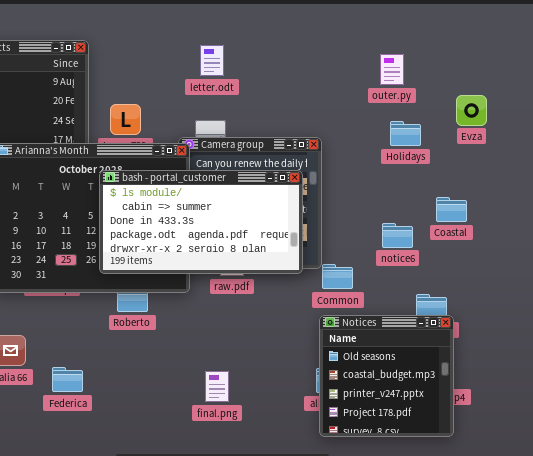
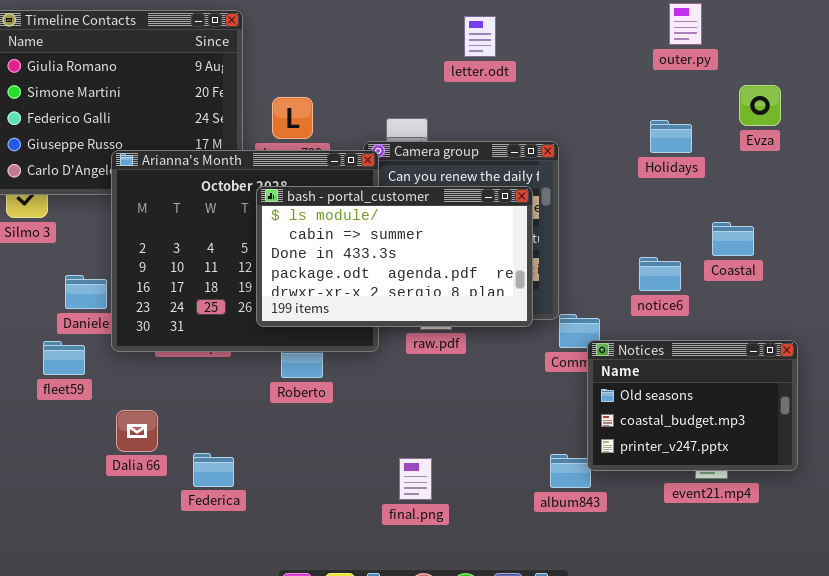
letter.odt: [200,45,224,76] -> [464,16,496,57], moved
outer.py: [380,54,404,85] -> [669,3,702,45], moved
Notices: [319,315,454,437] -> [587,340,798,471], moved, resized

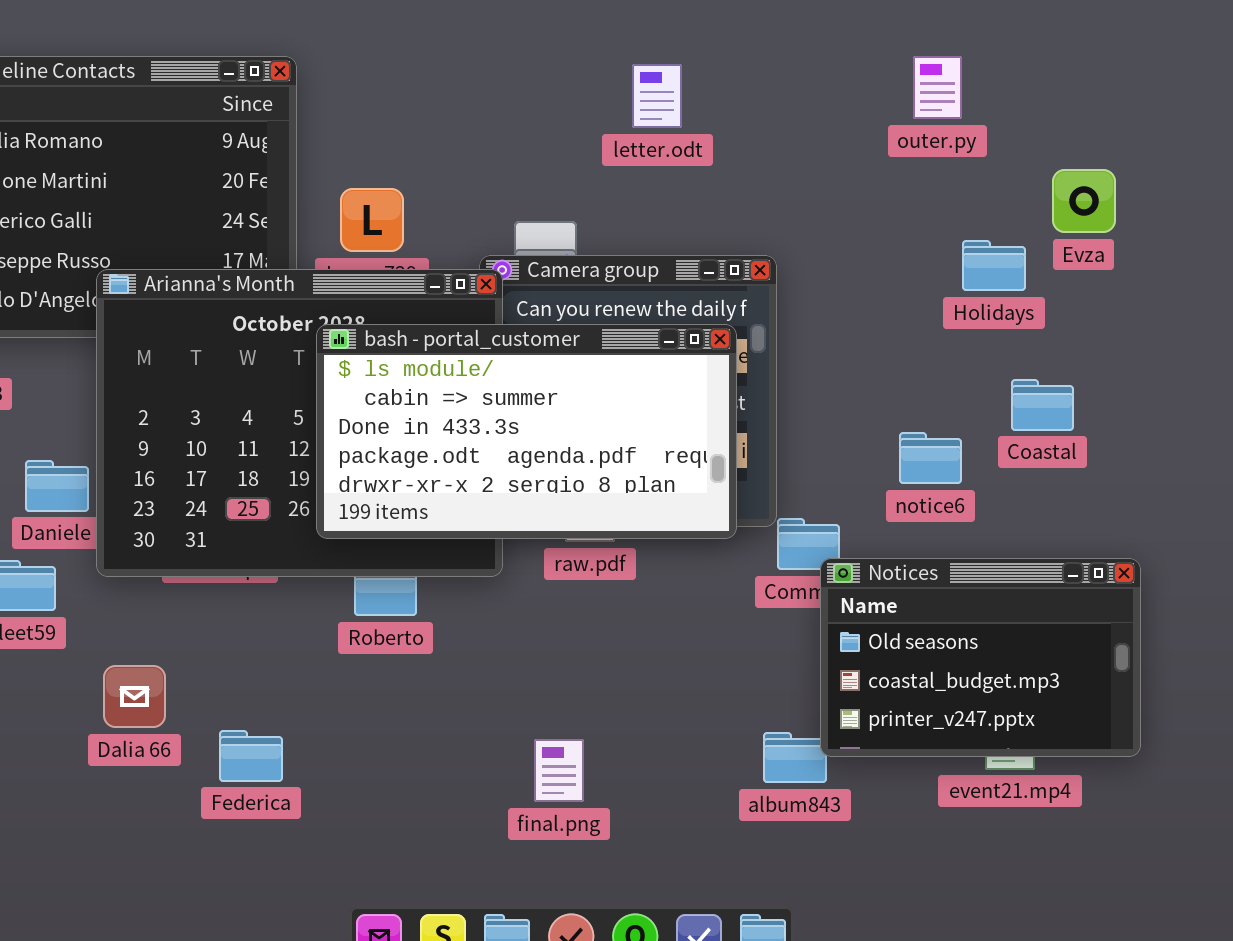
outer.py: [669,3,702,45] -> [913,56,962,119], moved
Holidays: [650,120,692,153] -> [962,240,1026,291], moved

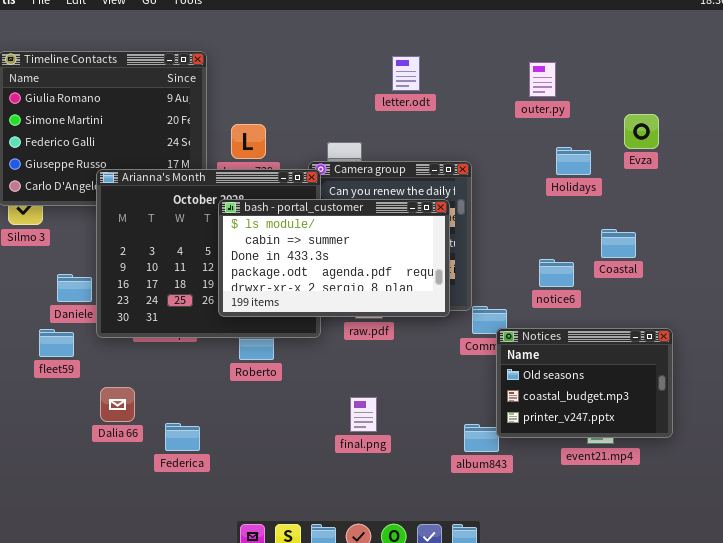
outer.py: [913,56,962,119] -> [529,62,556,97], moved
Holidays: [962,240,1026,291] -> [556,147,591,175], moved
final.png: [534,739,584,802] -> [350,397,377,432], moved

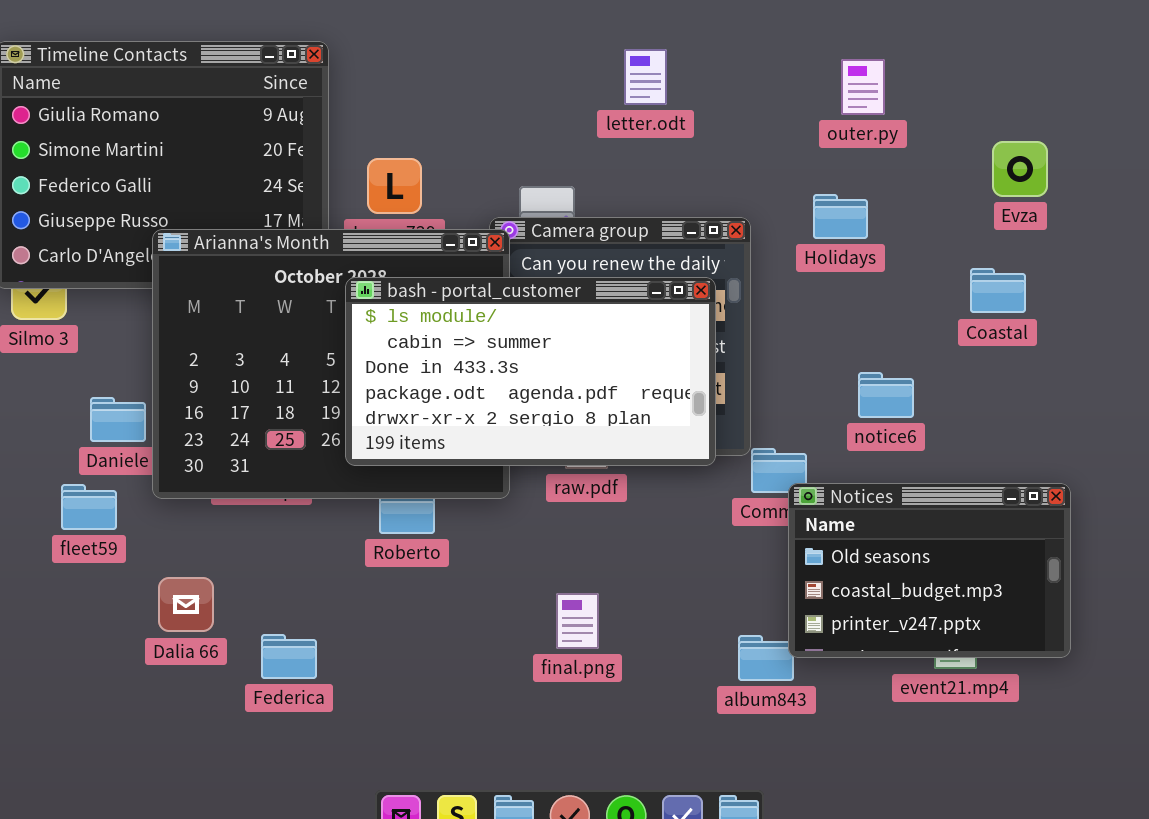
Holidays: [556,147,591,175] -> [813,194,868,239], moved
Coastal: [601,229,636,258] -> [970,268,1026,313], moved

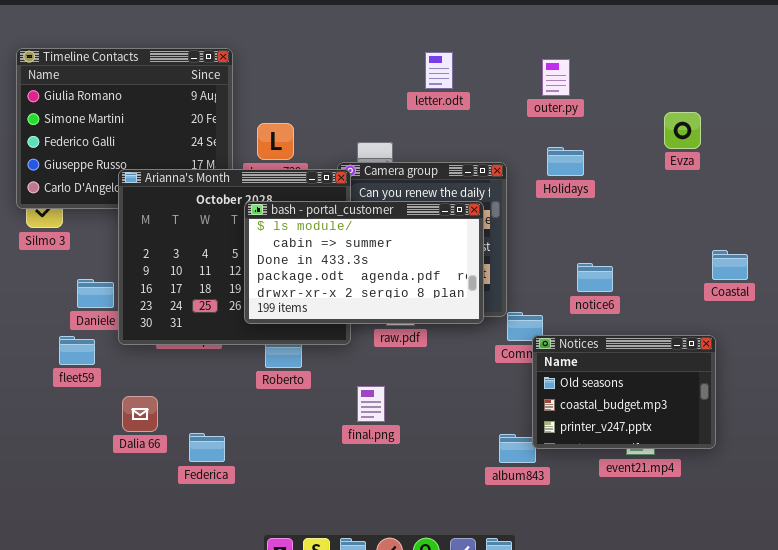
outer.py: [841,59,885,115] -> [542,59,570,96], moved
Coastal: [970,268,1026,313] -> [712,250,748,280], moved
final.png: [556,593,599,649] -> [357,386,385,422], moved

